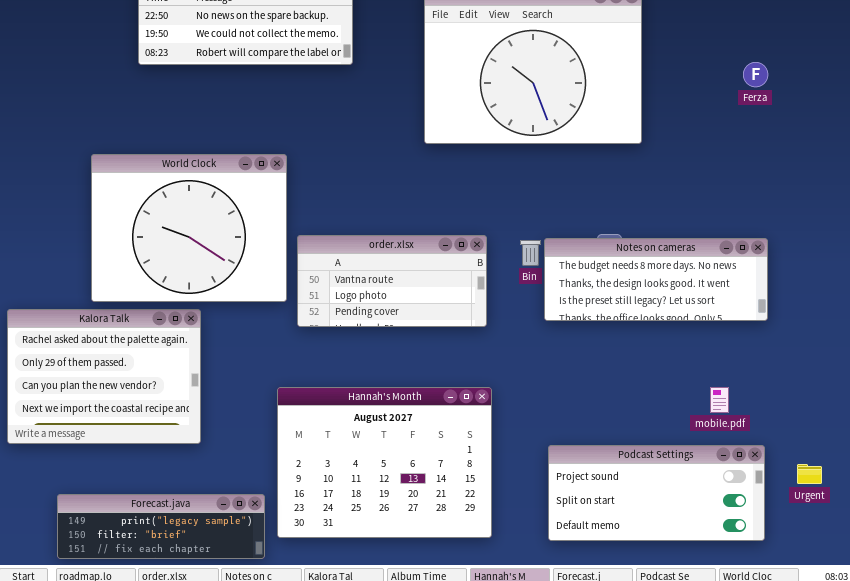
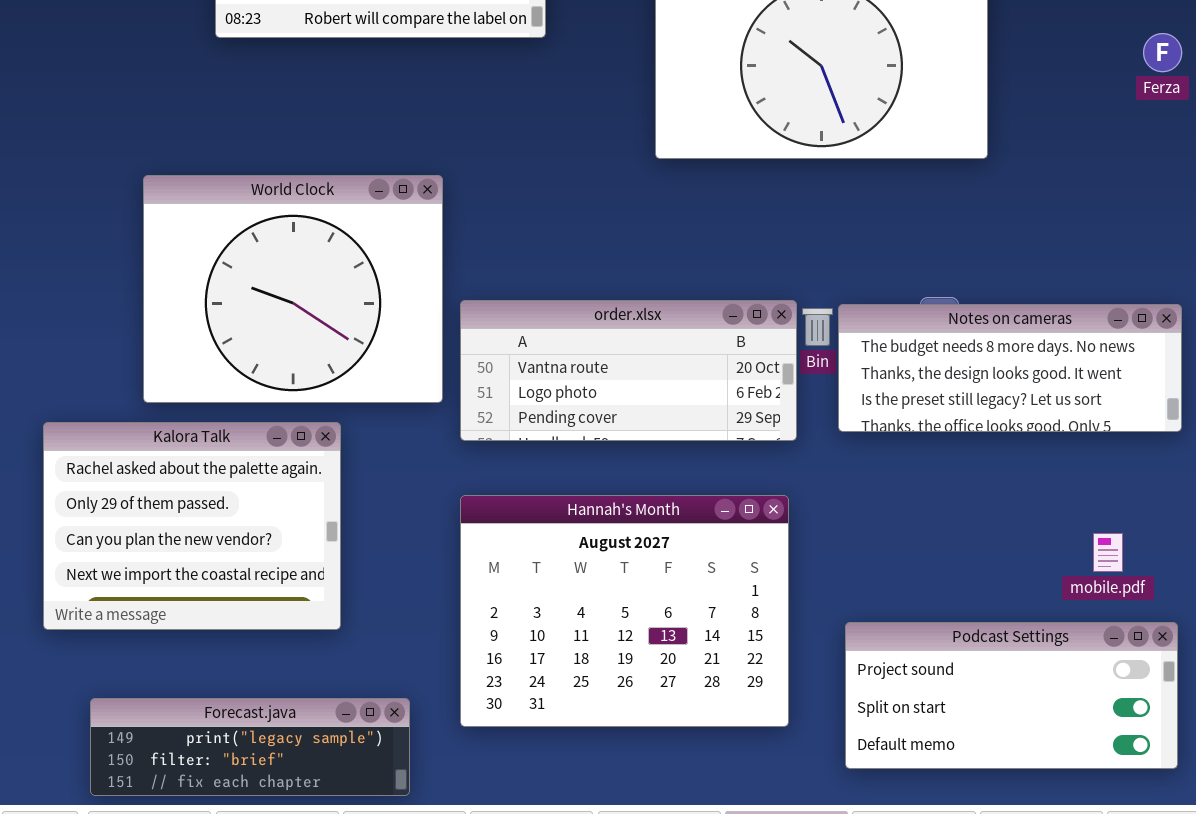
order.xlsx: [297,235,487,327] -> [460,300,797,441], resized
Kalora Talk: [7,309,201,444] -> [43,422,341,630], moved
Hannah's Month: [277,387,492,538] -> [460,495,789,727], moved

